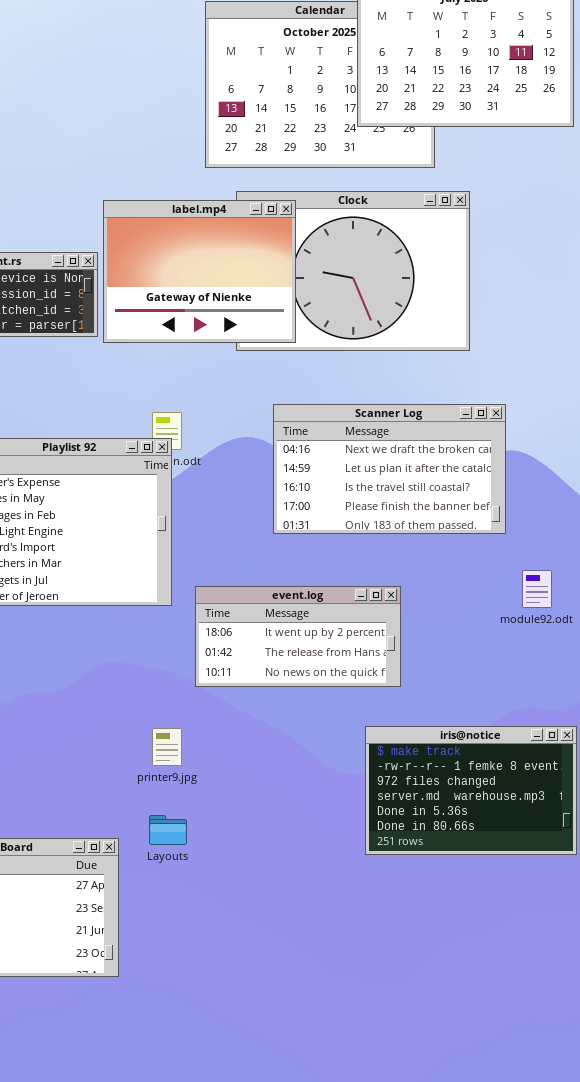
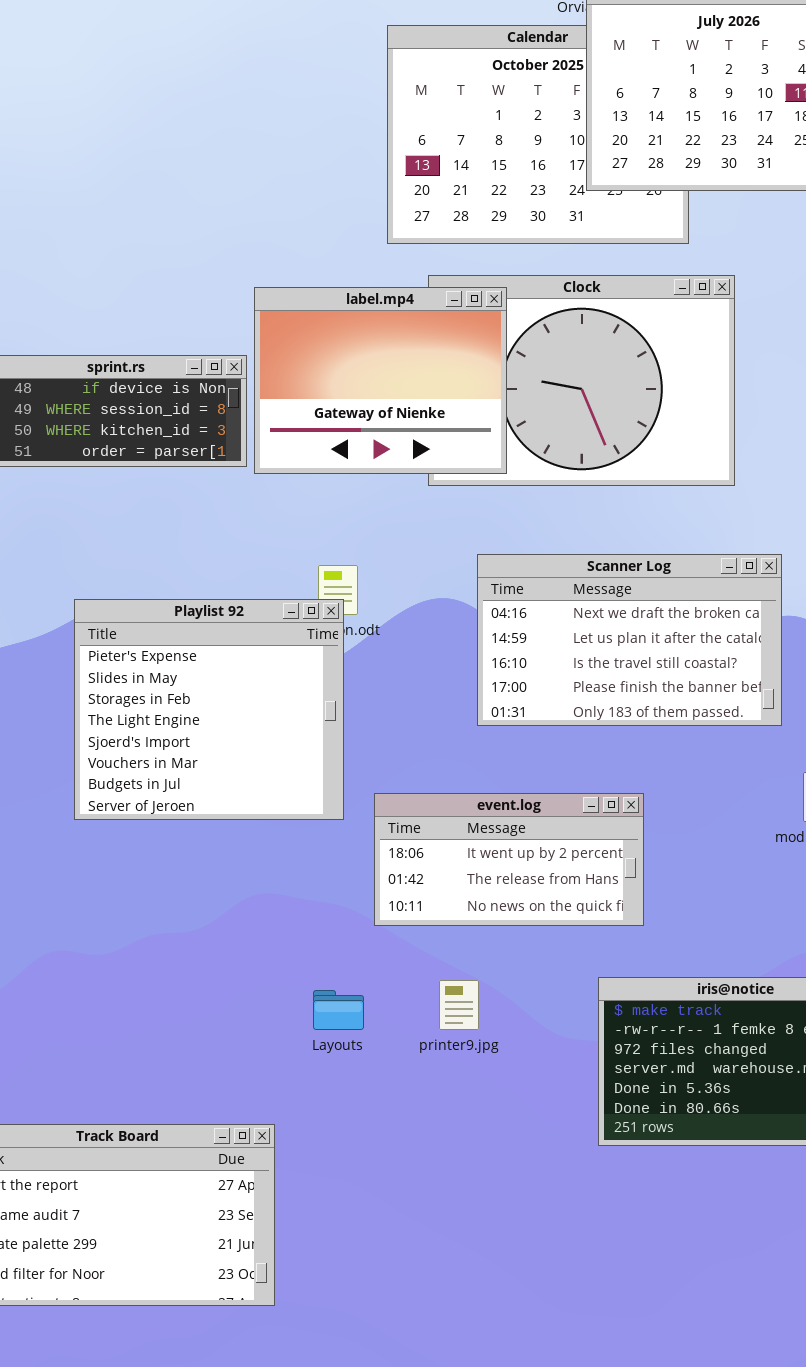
printer9.jpg: [152,728,182,766] -> [439,980,479,1030], moved
Layouts: [149,815,187,845] -> [313,990,364,1030], moved

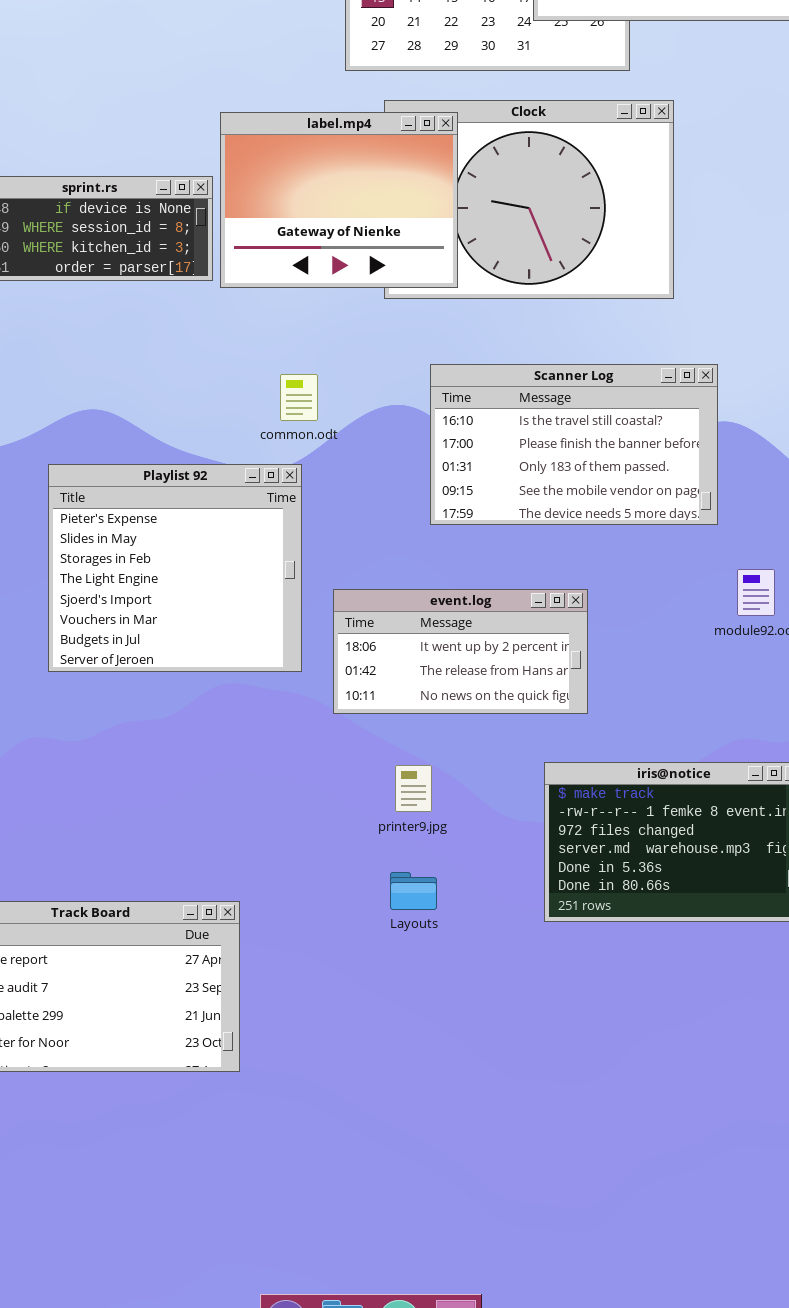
Scanner Log: [477,554,782,726] -> [430,364,718,525], scrolled down 2 rows
Playlist 92: [74,599,344,820] -> [48,464,302,672], moved
Layouts: [313,990,364,1030] -> [390,872,437,910], moved

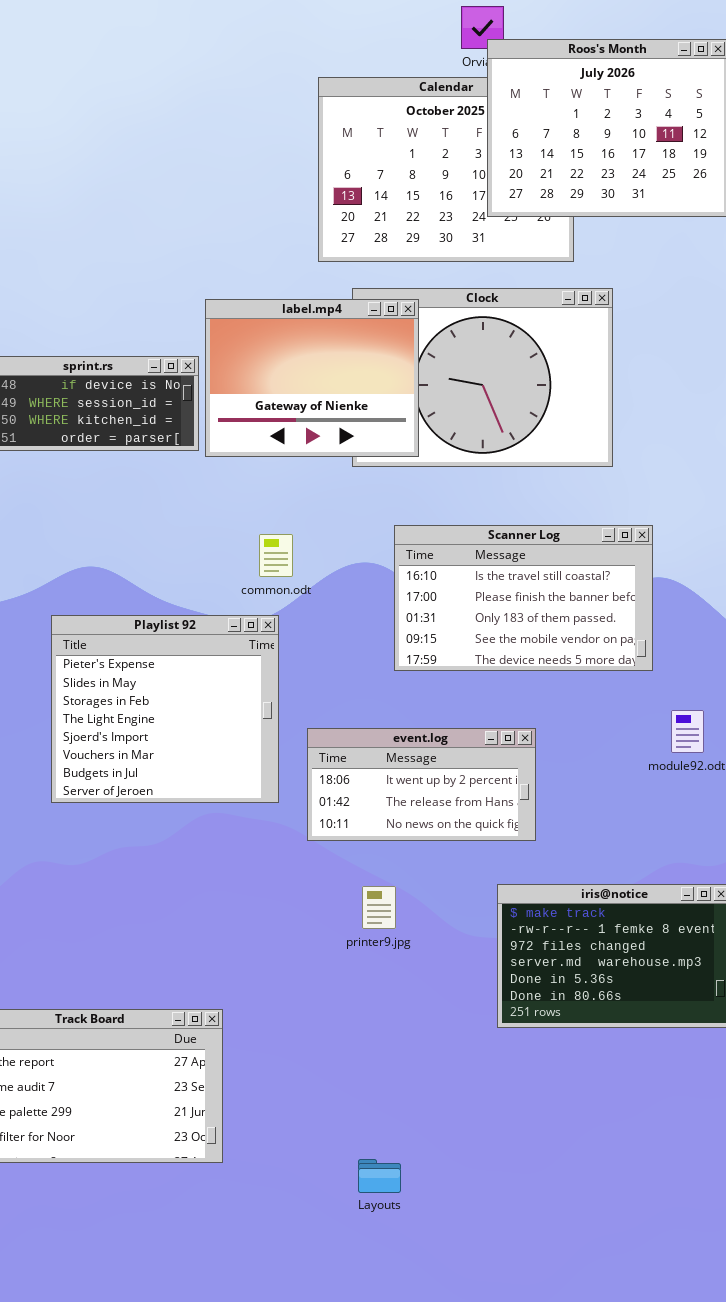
Layouts: [390,872,437,910] -> [358,1159,401,1193], moved

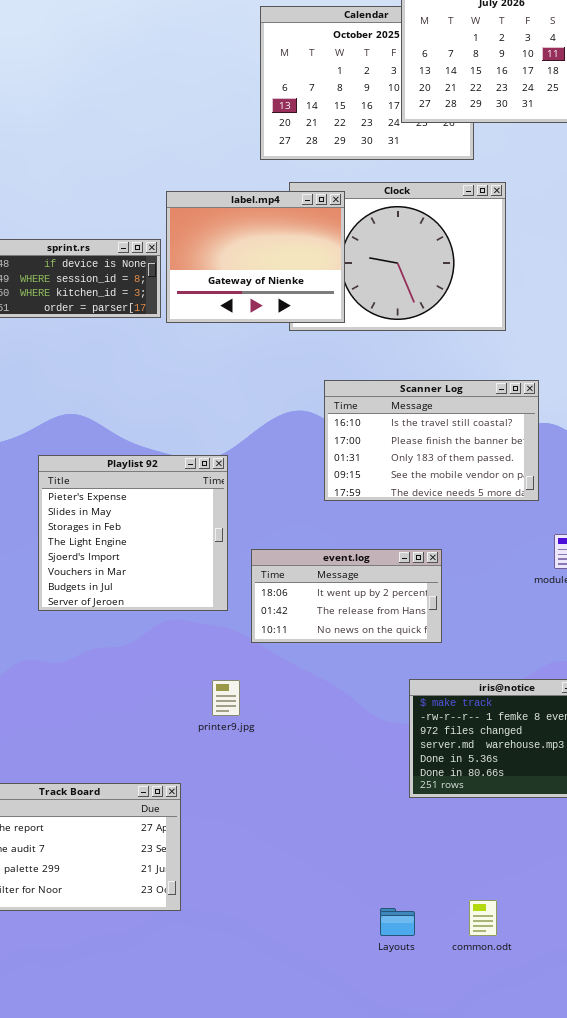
common.odt: [259,534,293,577] -> [469,900,497,936], moved
printer9.jpg: [362,886,396,929] -> [212,680,240,716], moved
Layouts: [358,1159,401,1193] -> [380,908,415,936], moved

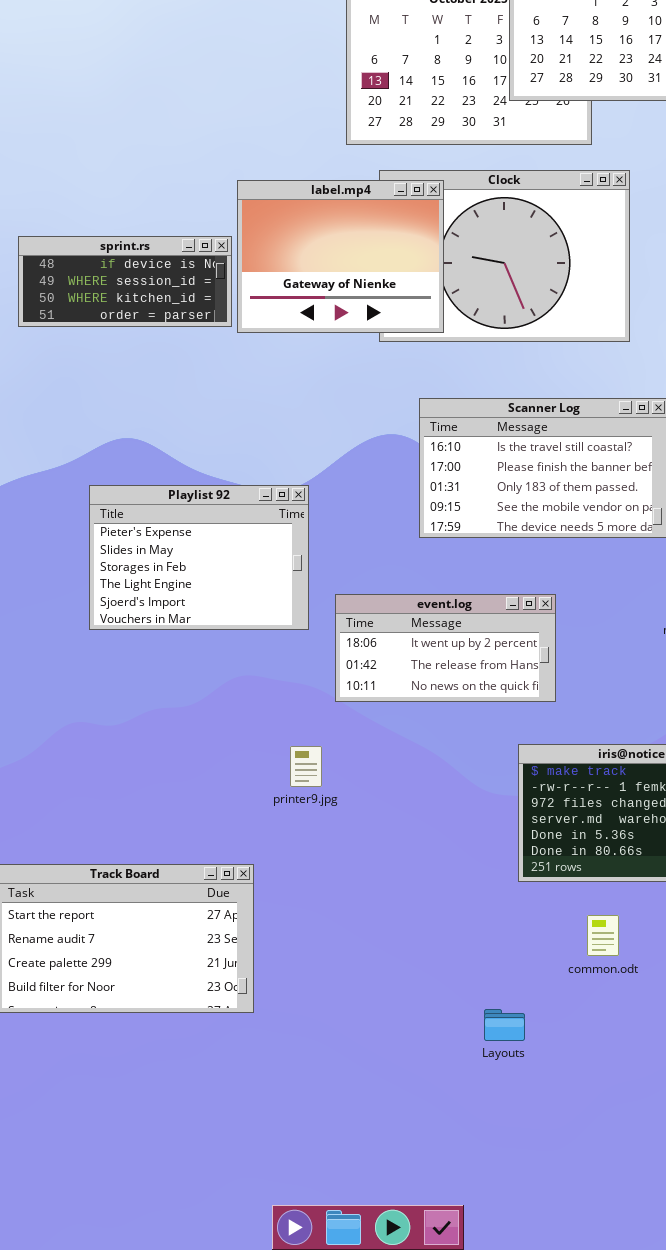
Playlist 92: [38,455,228,611] -> [89,485,309,630], resized
common.odt: [469,900,497,936] -> [587,915,619,956], moved

